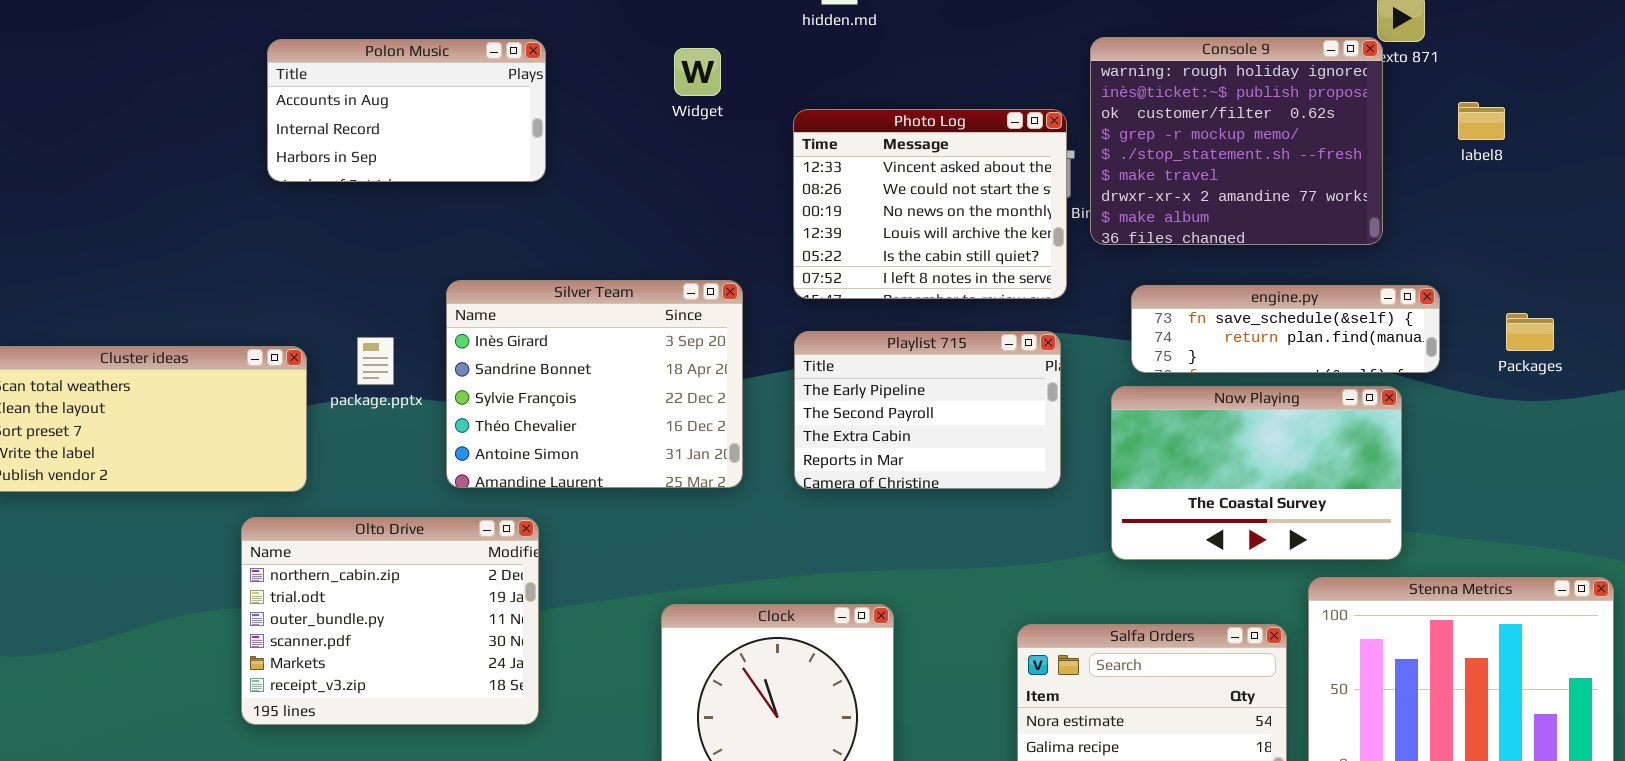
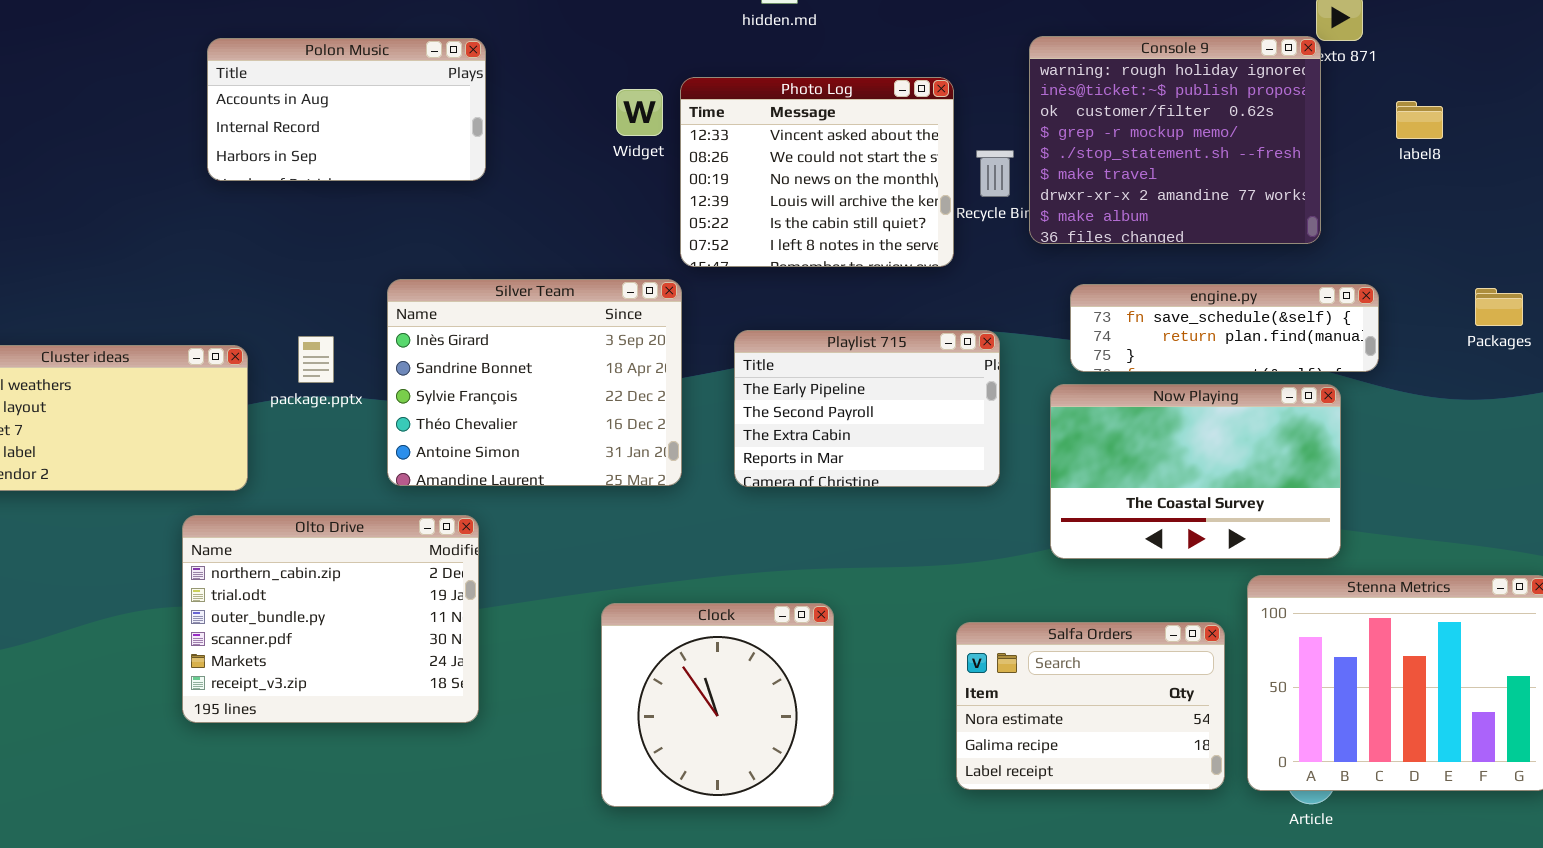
Widget: [674,48,721,96] -> [616,89,663,136], moved
Photo Log: [793,109,1067,299] -> [680,77,954,267], moved
Packages: [1506,313,1554,351] -> [1475,288,1523,326], moved

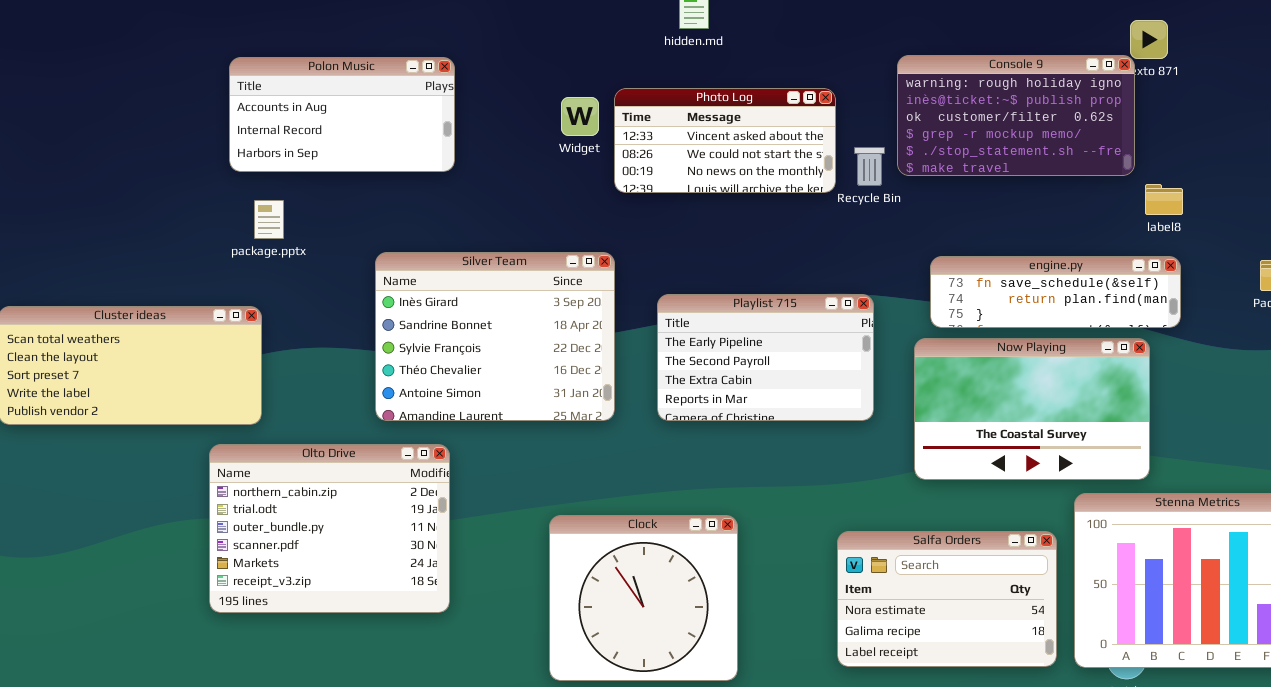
Console 9: [1029,36,1321,244] -> [897,55,1135,176], resized
Photo Log: [680,77,954,267] -> [614,88,836,193], resized
label8: [1396,101,1443,139] -> [1145,184,1183,215], moved
package.pptx: [298,336,334,383] -> [254,200,284,239], moved

